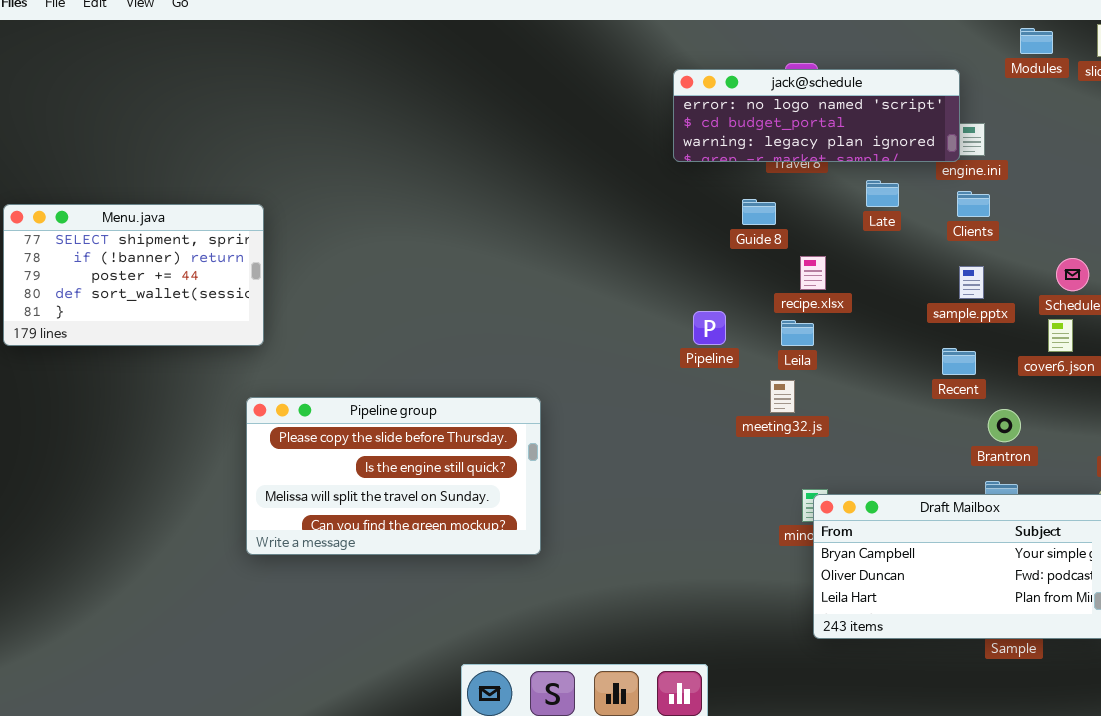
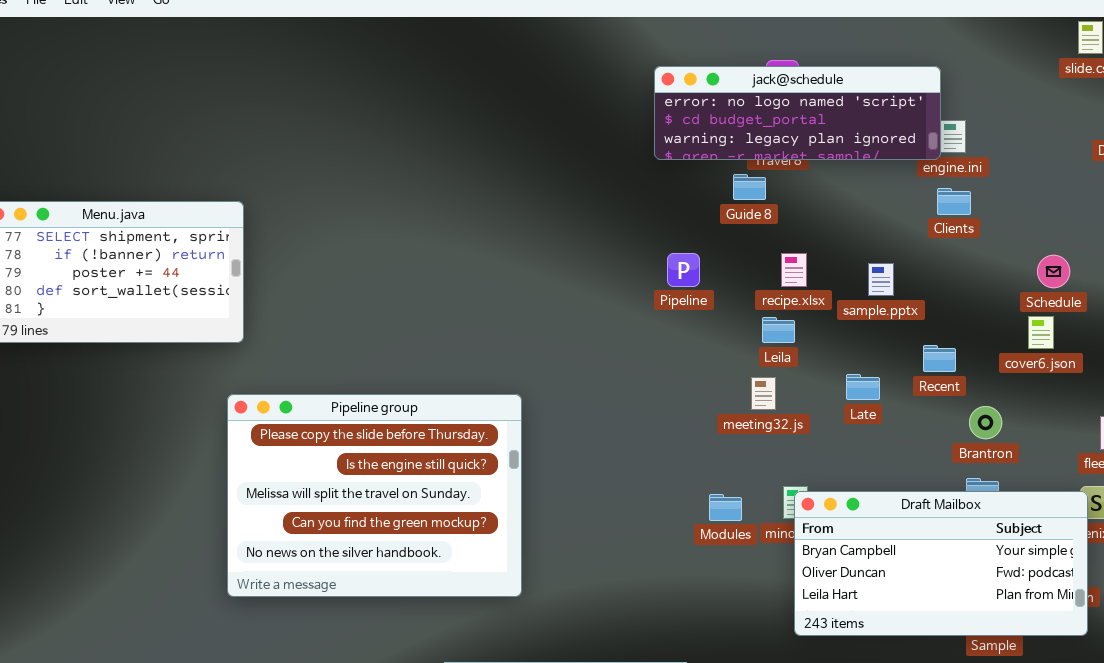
Modules: [1020,28,1053,54] -> [709,494,742,521], moved
Late: [866,180,899,207] -> [846,374,880,400], moved
Guide 8: [742,199,776,225] -> [733,174,766,200], moved
sample.pptx: [959,266,984,299] -> [868,263,894,296], moved
Pipeline: [693,311,726,345] -> [667,253,700,287], moved
Pipeline group: [246,397,541,555] -> [227,394,522,597], resized

